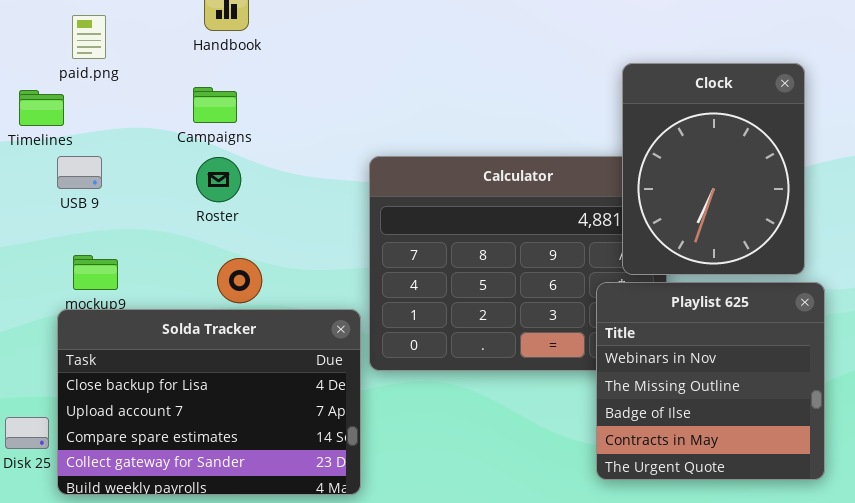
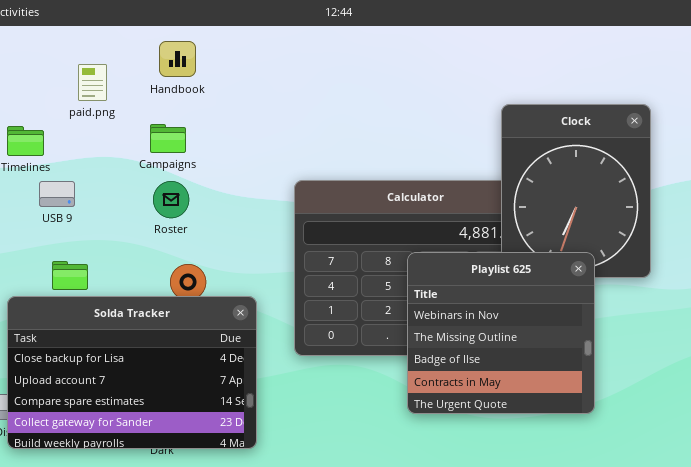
paid.png: [72,15,106,59] -> [78,64,107,101], moved
Playlist 625: [596,282,825,480] -> [407,252,595,414], moved
Solda Tracker: [57,309,361,495] -> [7,296,257,449], moved

